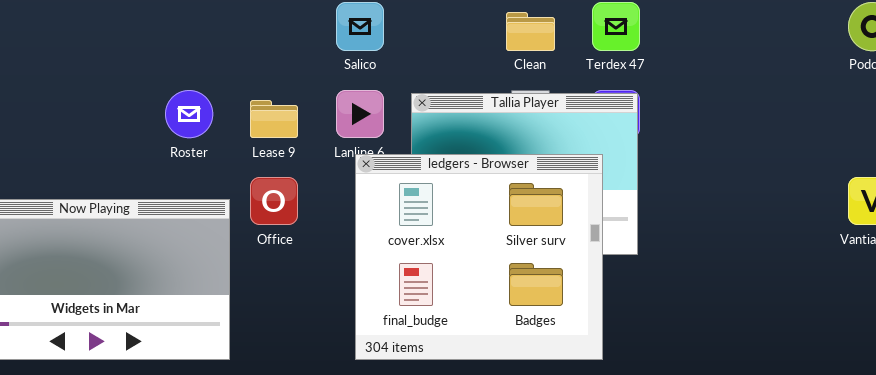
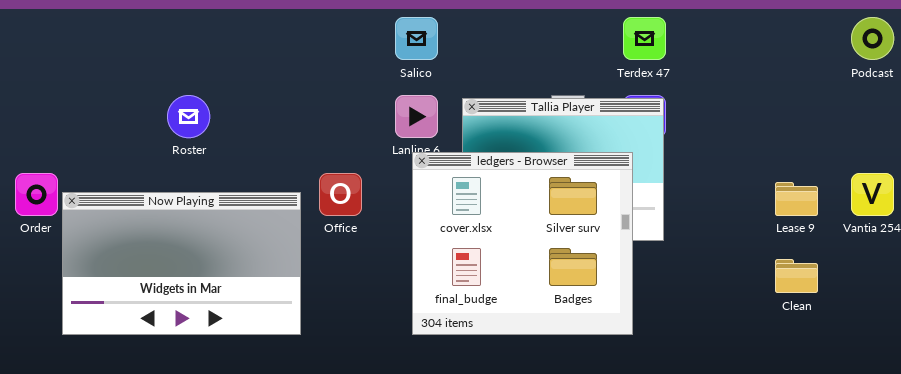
Clean: [506,12,555,51] -> [775,259,818,293], moved
Roster: [165,90,213,138] -> [167,95,210,138], moved
Lease 9: [250,100,298,138] -> [775,182,818,216], moved

